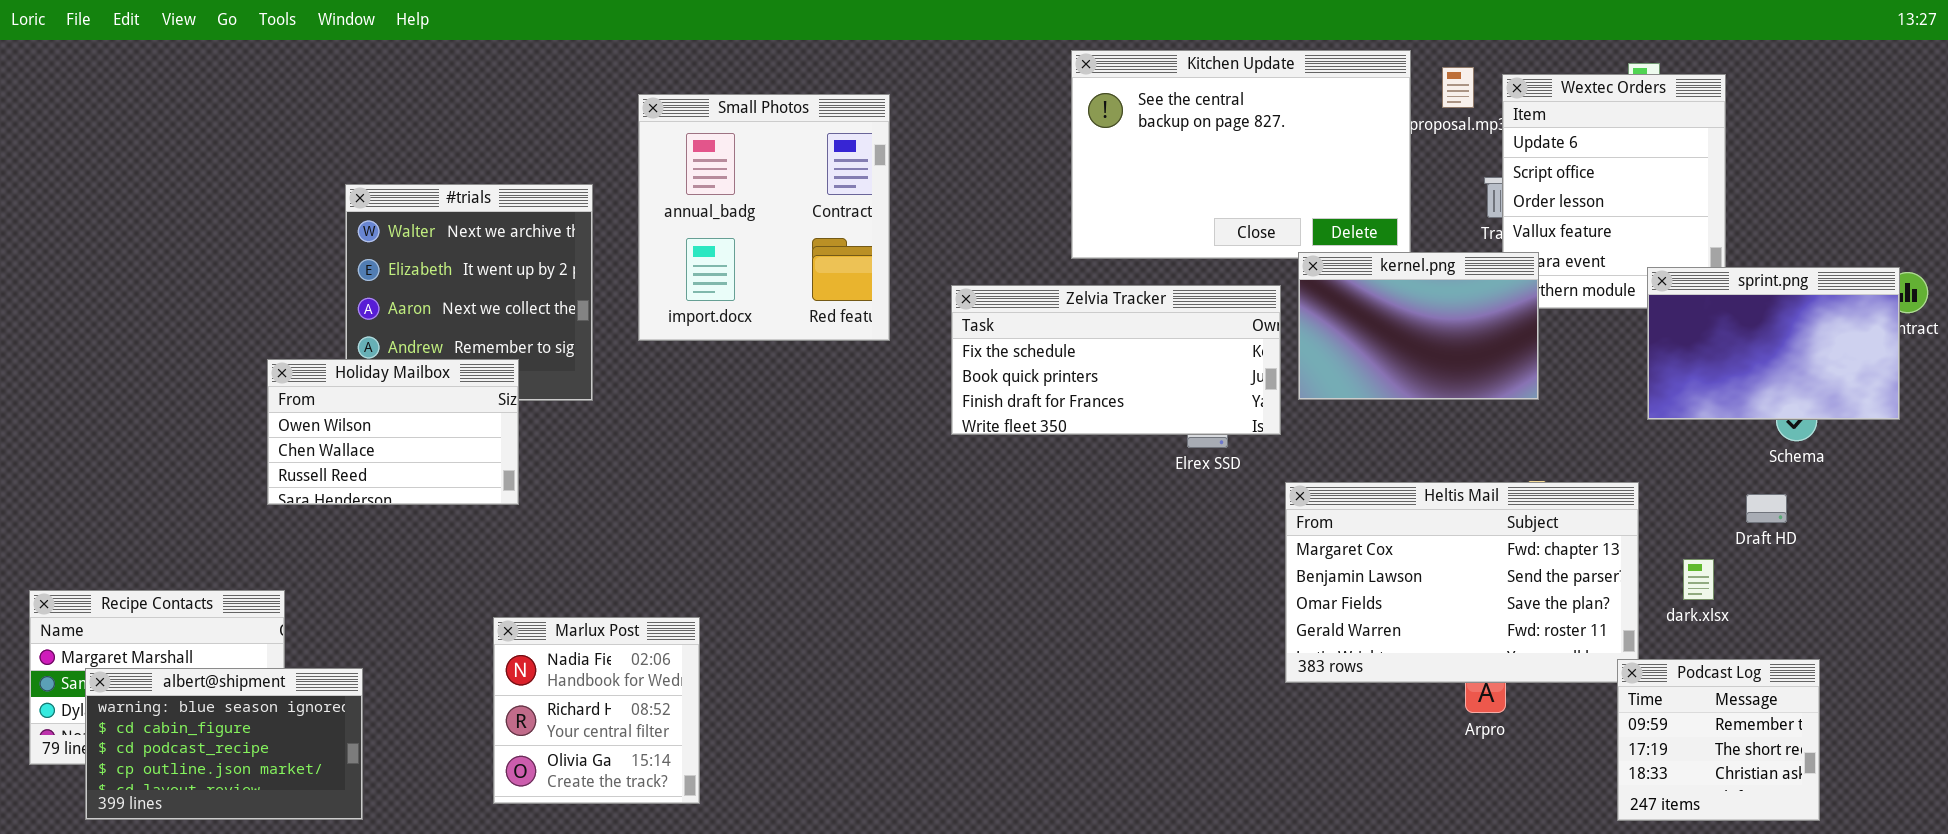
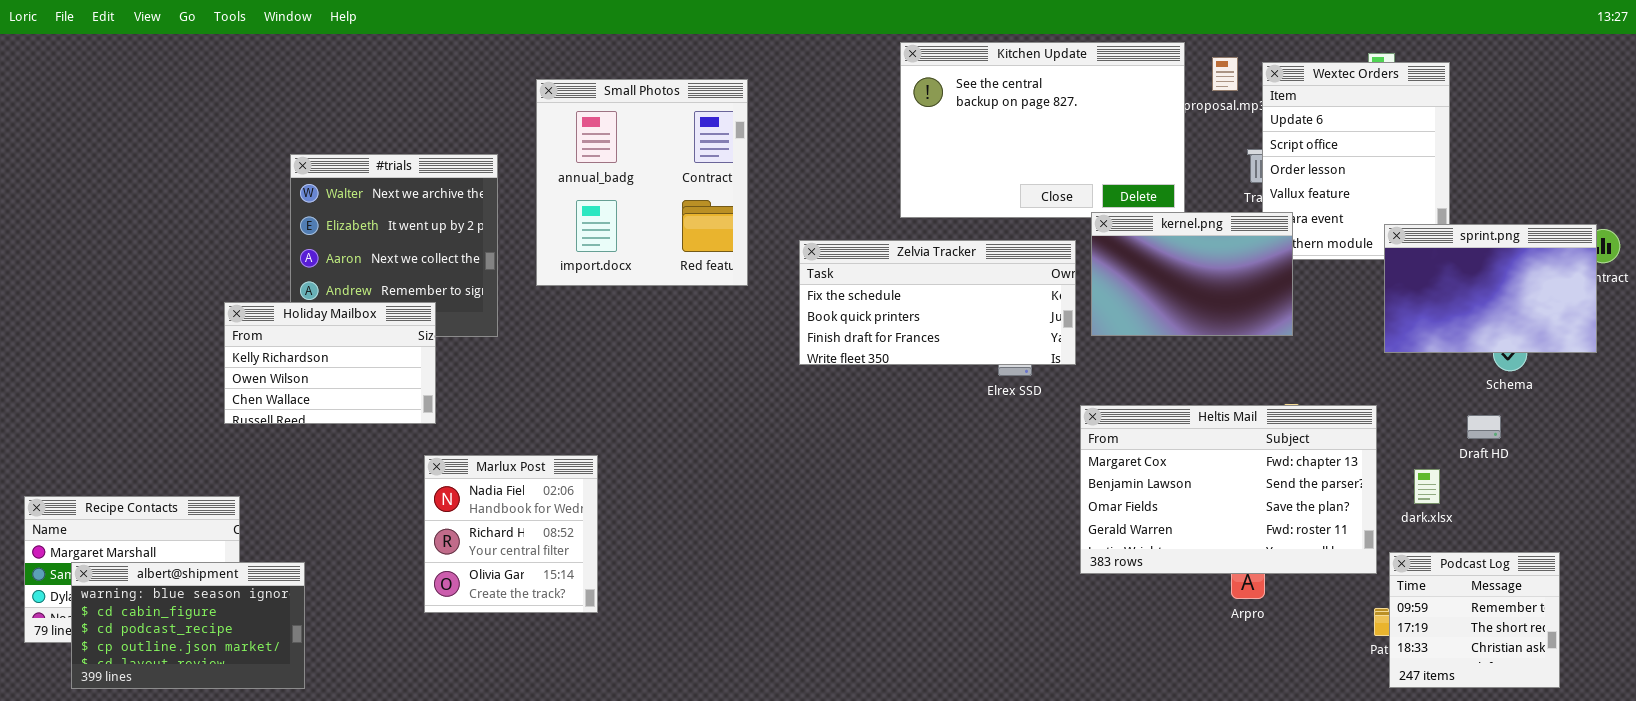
Holiday Mailbox: [267,359,519,505] -> [224,302,436,424], scrolled up 1 row
Marlux Post: [493,617,700,804] -> [424,455,598,613], moved
Podcast Log: [1617,659,1820,821] -> [1389,552,1560,688], moved

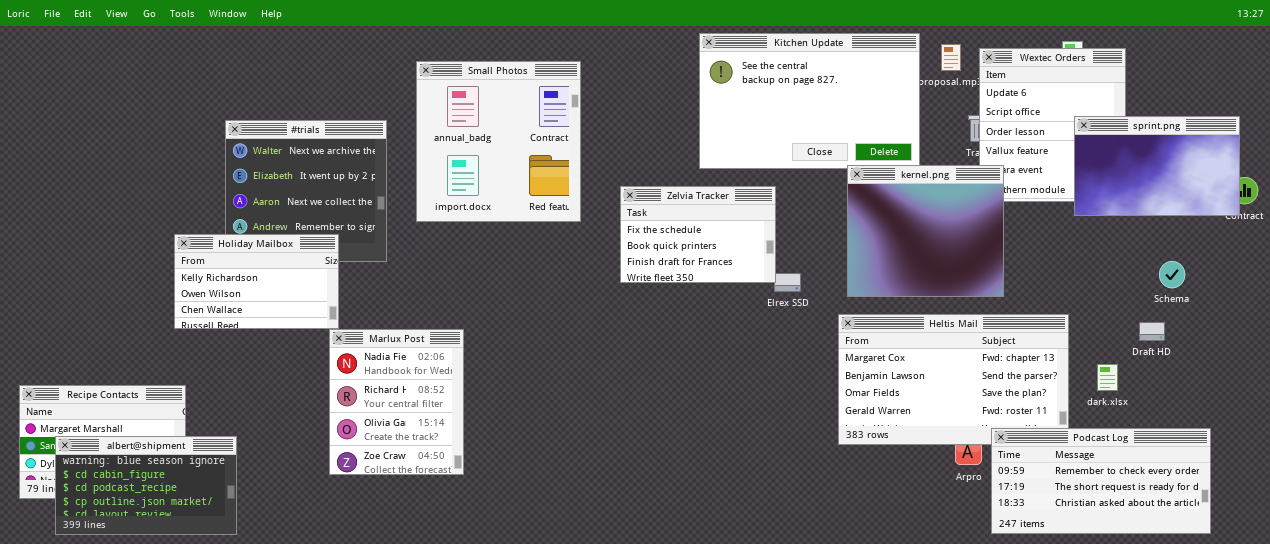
kernel.png: [1091,212,1293,336] -> [847,165,1004,297], resized
sprint.png: [1384,224,1597,353] -> [1074,116,1240,216], moved
Zelvia Tracker: [799,240,1076,365] -> [620,186,776,283], resized
Marlux Post: [424,455,598,613] -> [329,329,464,475], resized
Podcast Log: [1389,552,1560,688] -> [991,428,1211,534], resized

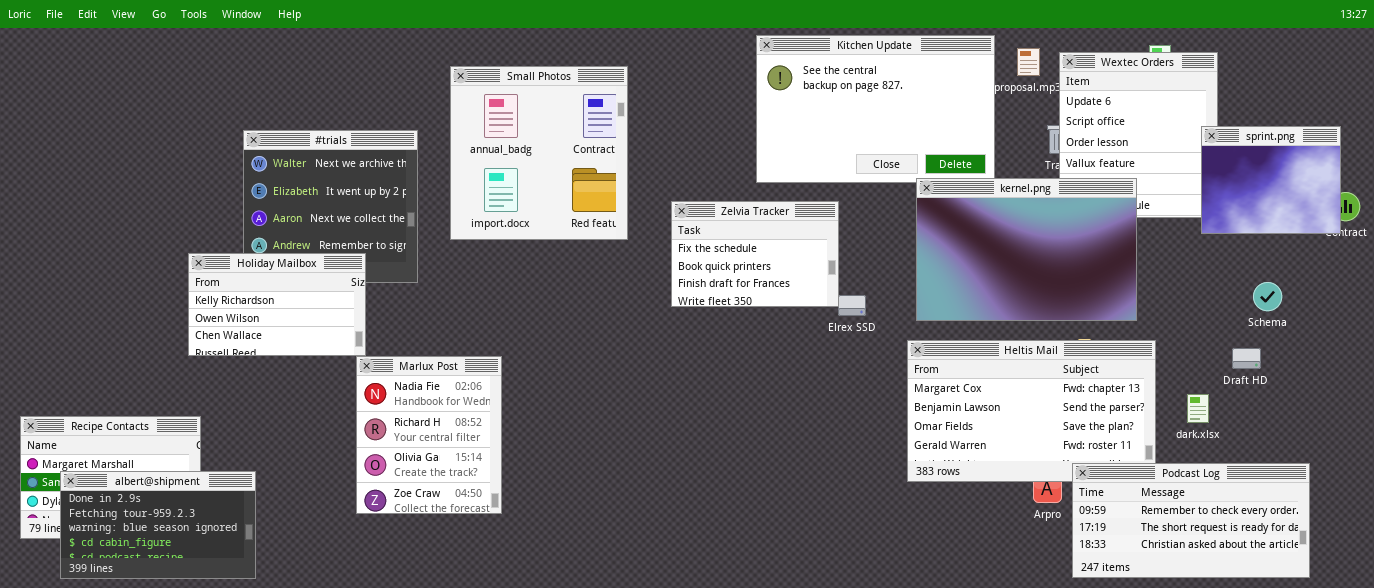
sprint.png: [1074,116,1240,216] -> [1201,126,1341,234], resized
kernel.png: [847,165,1004,297] -> [916,178,1137,321], resized
albert@shipment: [55,436,237,535] -> [60,471,256,579], scrolled up 2 rows

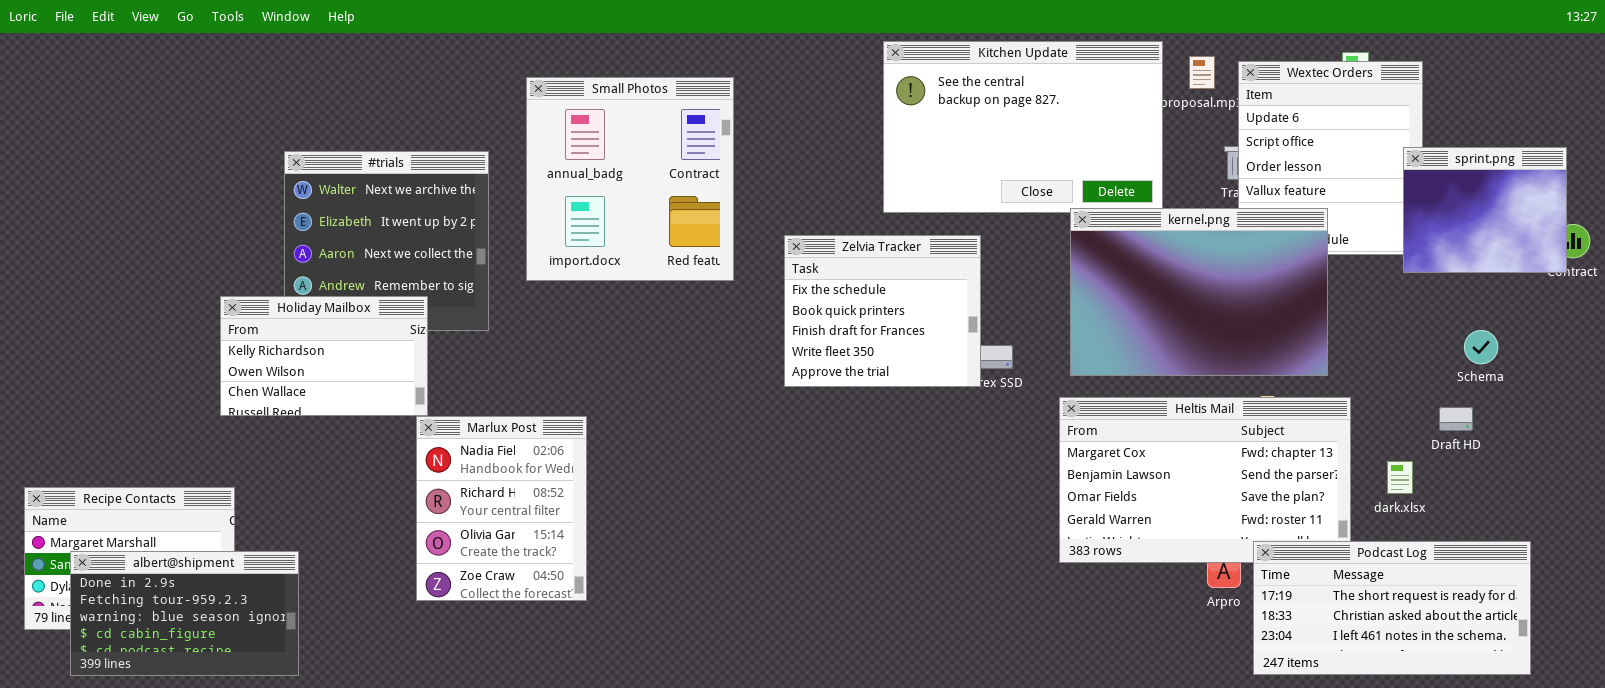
Zelvia Tracker: [671,201,839,307] -> [784,235,981,387], resized
Podcast Log: [1072,463,1310,578] -> [1253,541,1531,675], scrolled down 1 row

